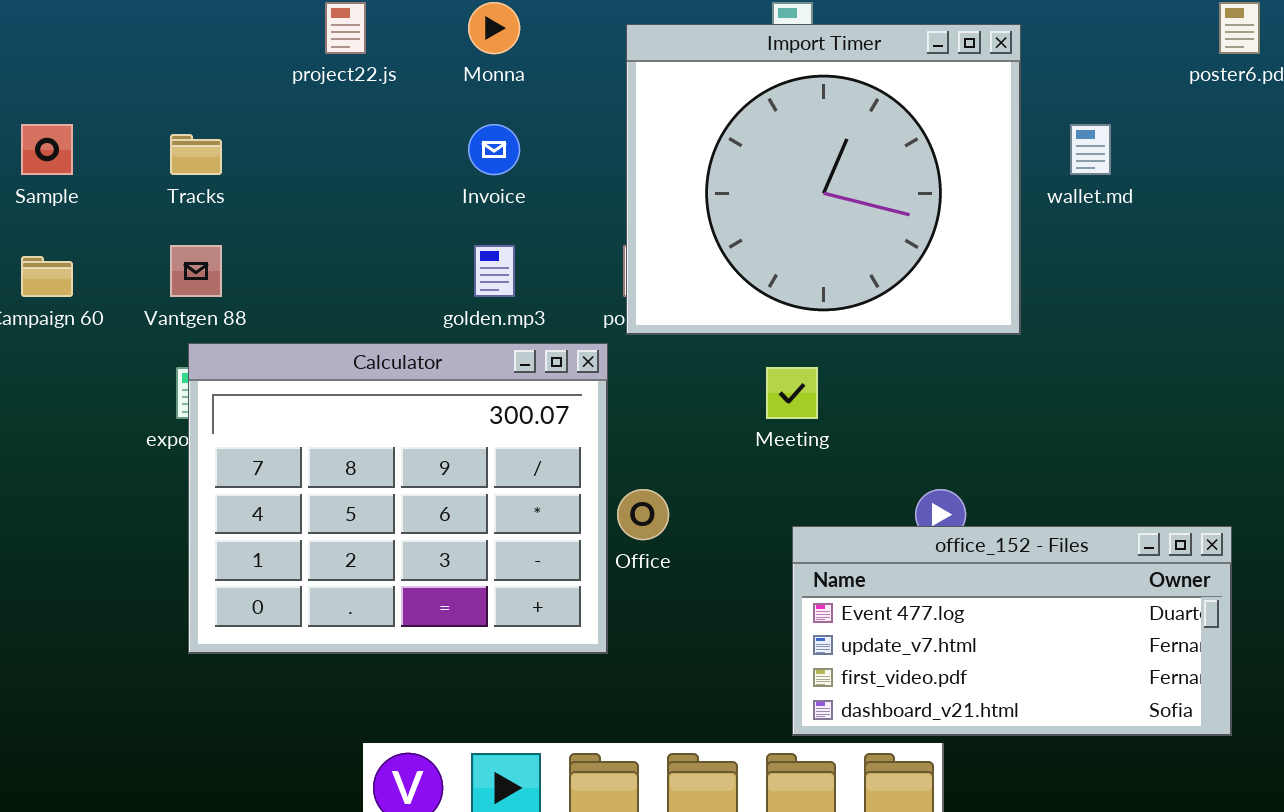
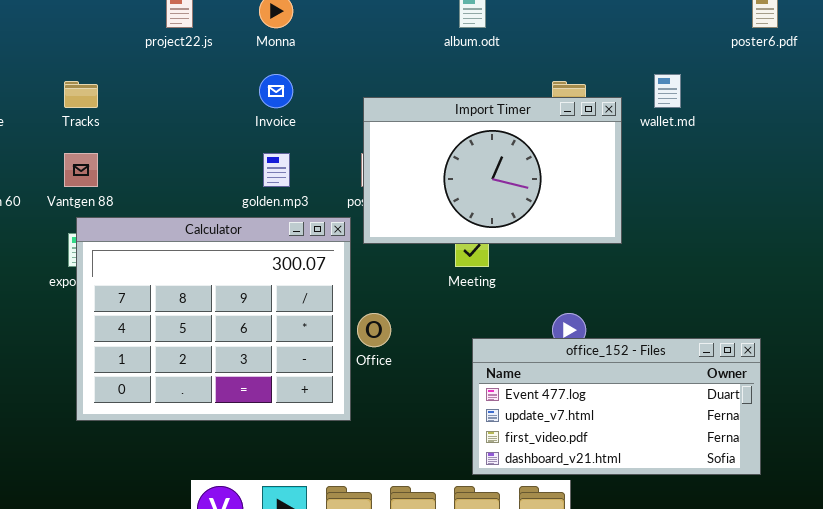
Import Timer: [626,24,1021,335] -> [363,97,622,244], moved, resized

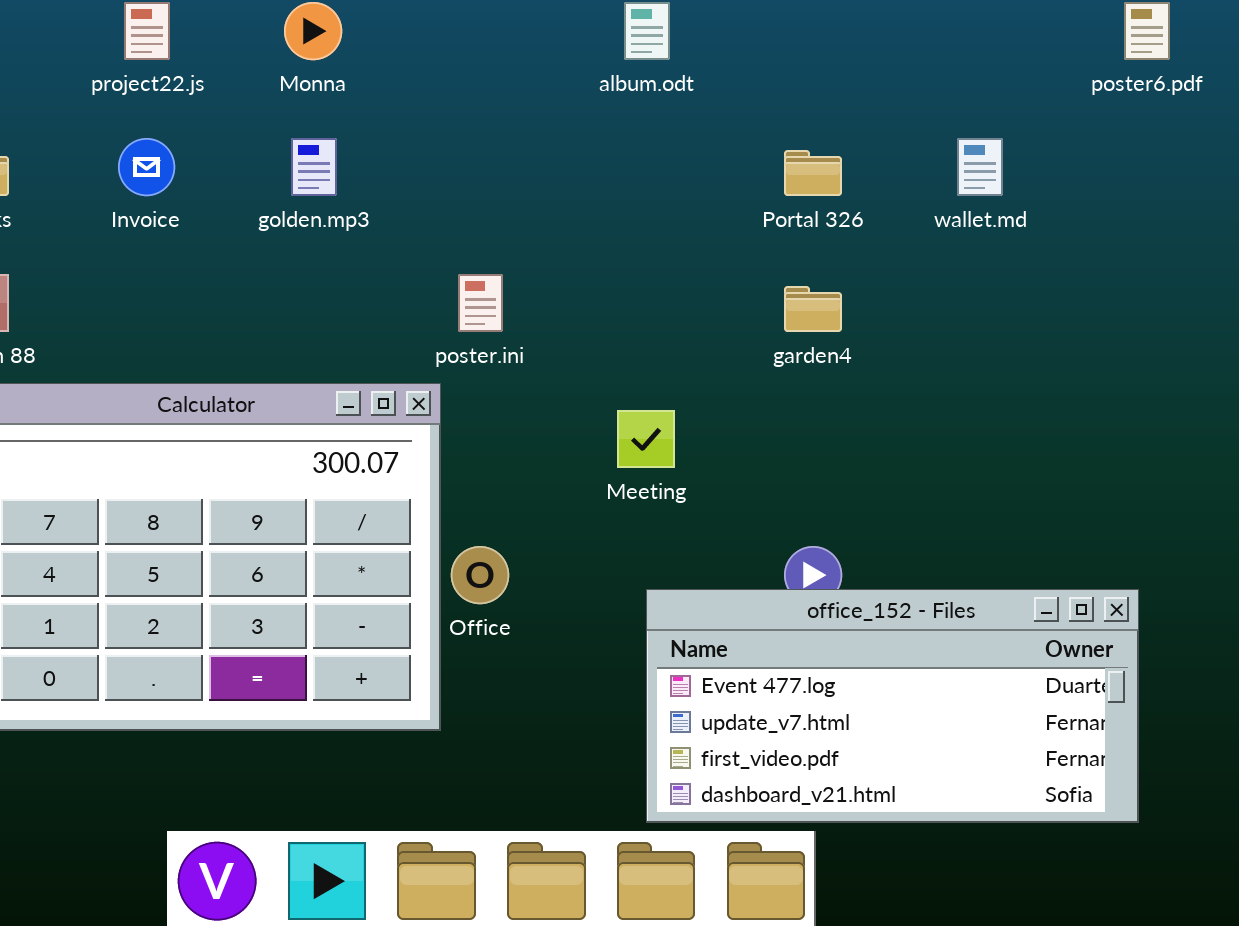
Invoice: [259,74,293,108] -> [118,138,175,196], moved
Import Timer: [363,97,622,244] -> none, closed
golden.mp3: [263,153,290,187] -> [291,138,337,196], moved

